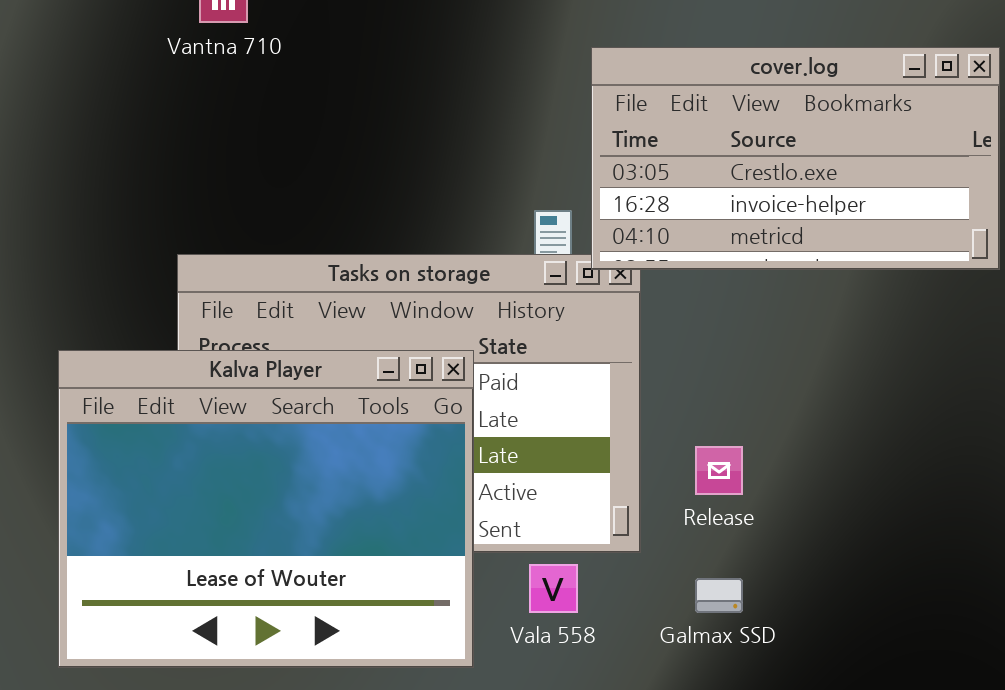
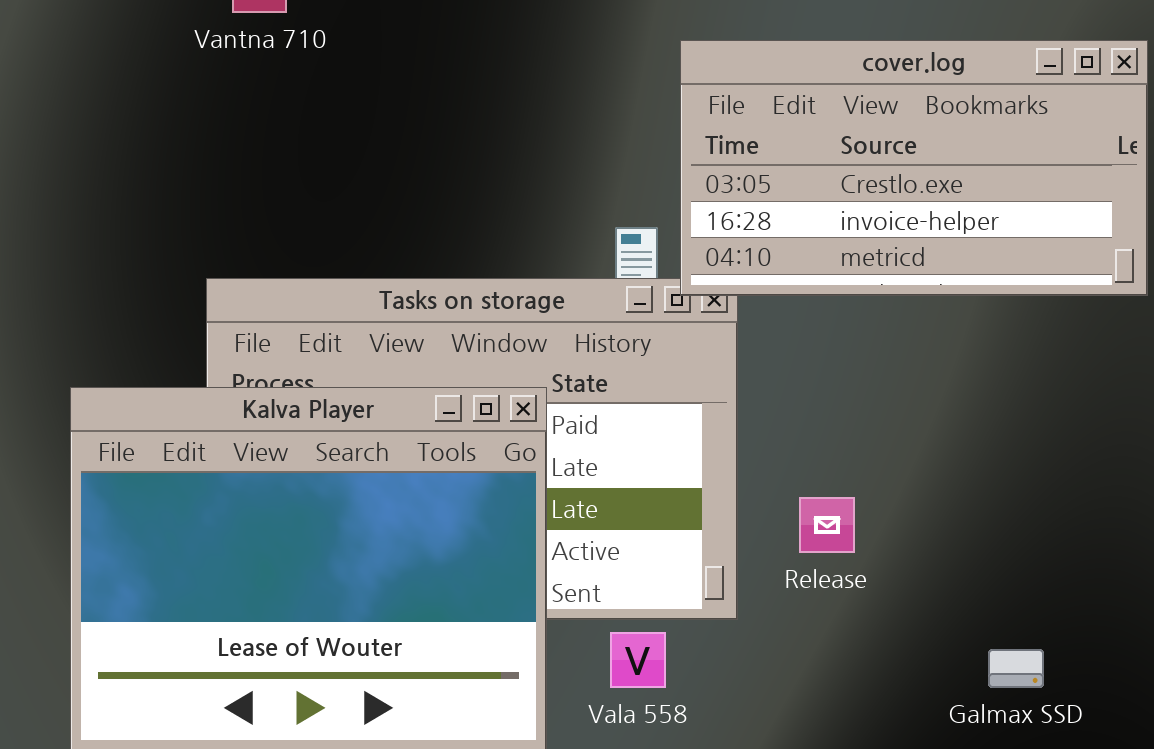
Galmax SSD: [695,578,743,613] -> [988,649,1044,688], moved

